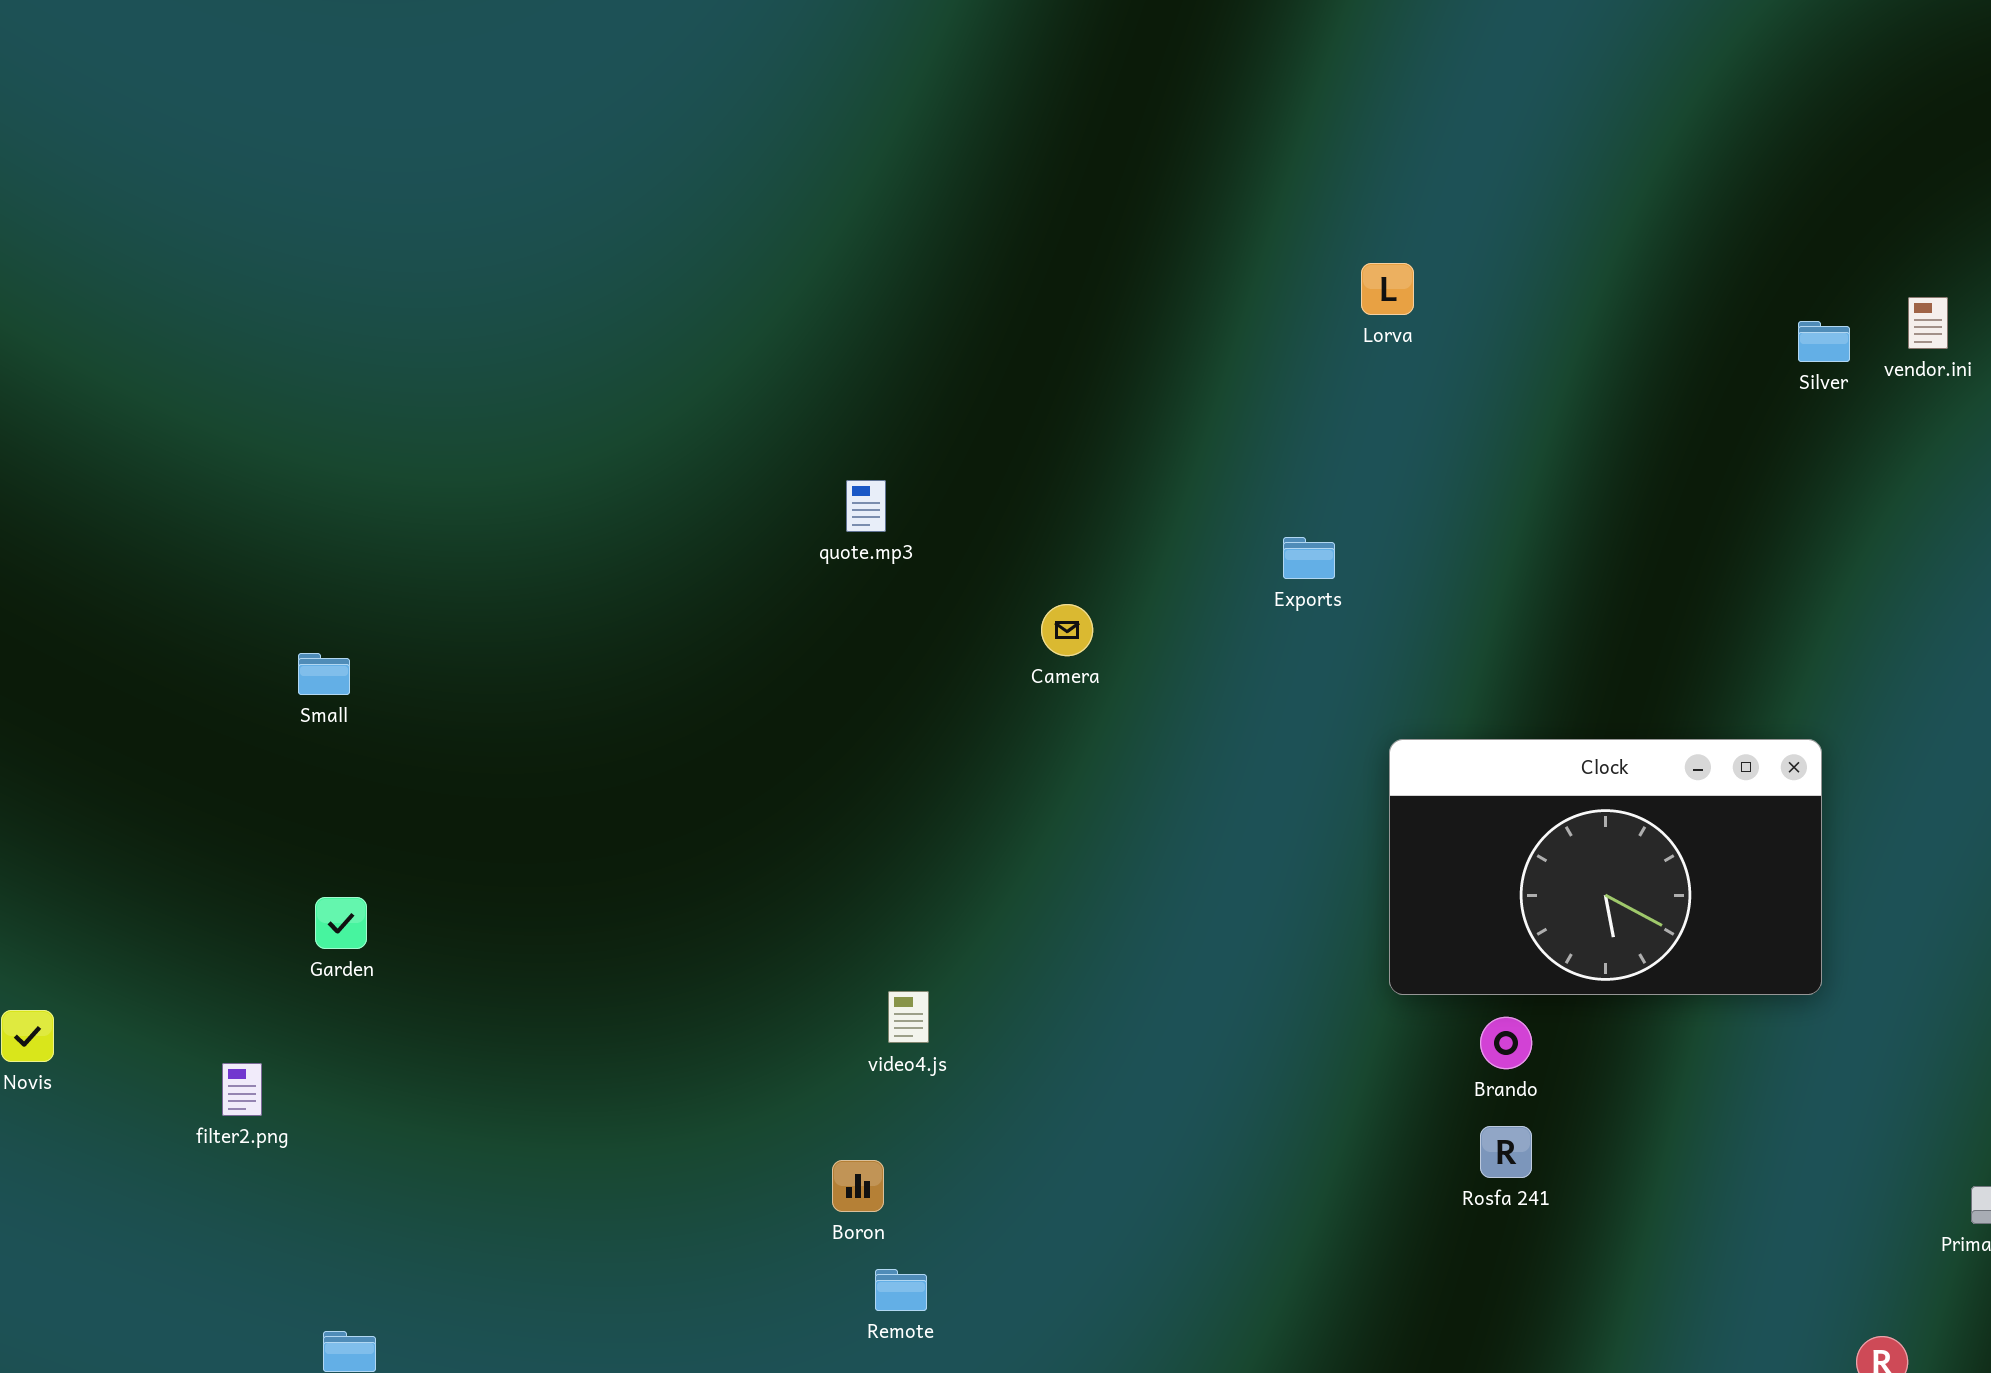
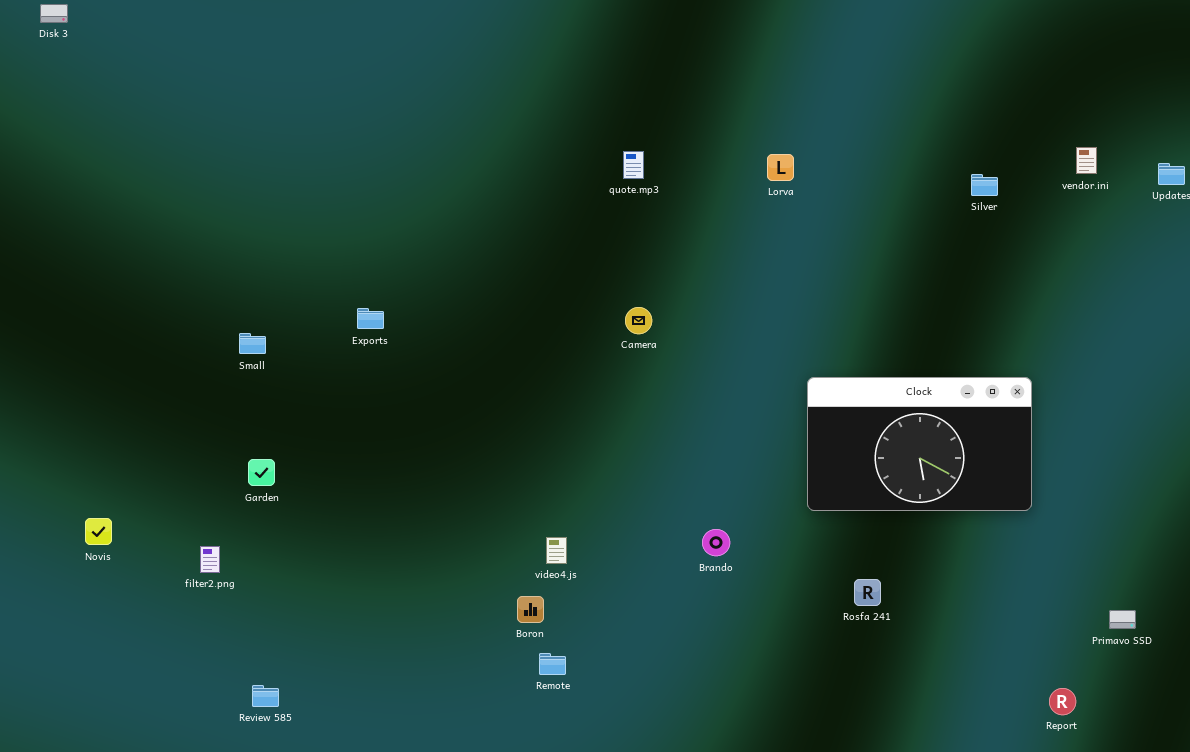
Lorva: [1361,263,1414,315] -> [767,154,794,181], moved
Silver: [1798,321,1850,362] -> [971,174,998,196], moved
quote.mp3: [846,480,886,532] -> [623,151,644,179], moved
Exports: [1283,537,1335,579] -> [357,308,384,329], moved
video4.js: [888,991,929,1043] -> [546,537,567,564], moved
Brando: [1480,1017,1532,1069] -> [702,529,730,556], moved

